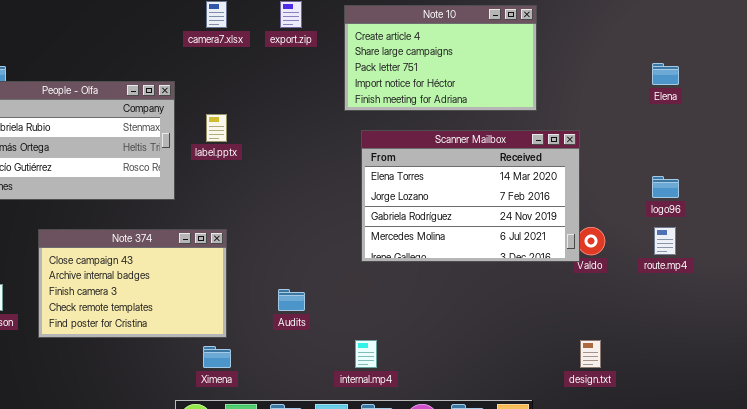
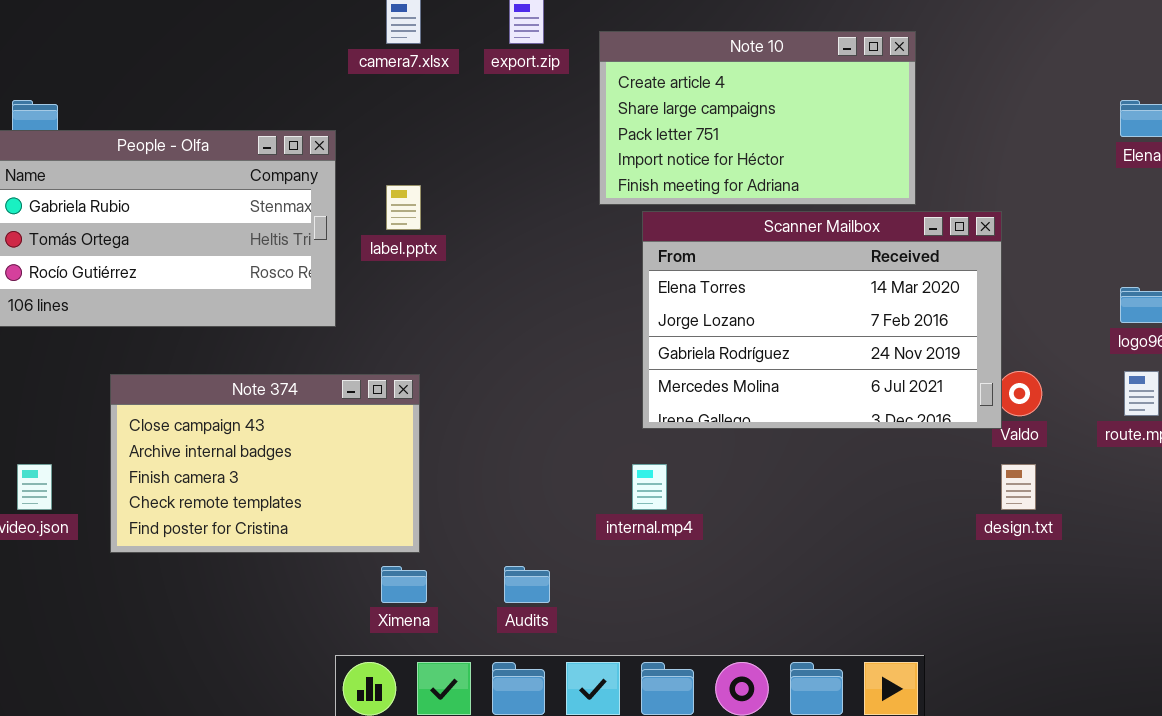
Note 10: [344,5,537,111] -> [599,31,916,205], moved
Audits: [278,289,305,311] -> [504,566,550,603], moved
internal.mp4: [355,340,377,368] -> [632,464,667,510], moved
design.txt: [580,340,601,368] -> [1001,464,1036,510], moved

